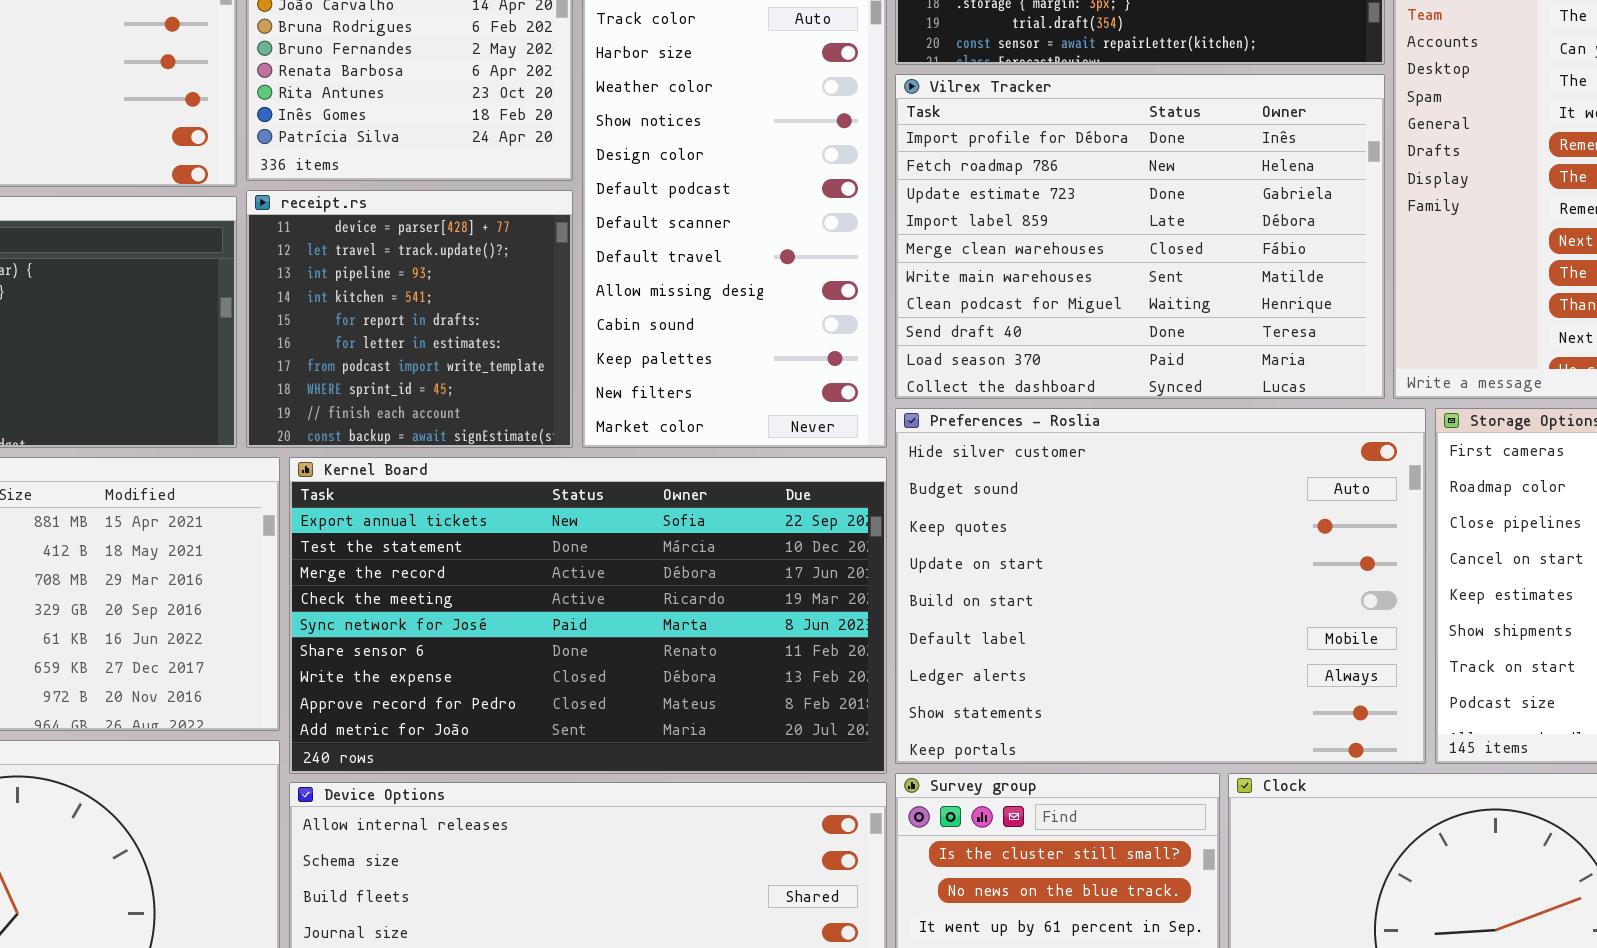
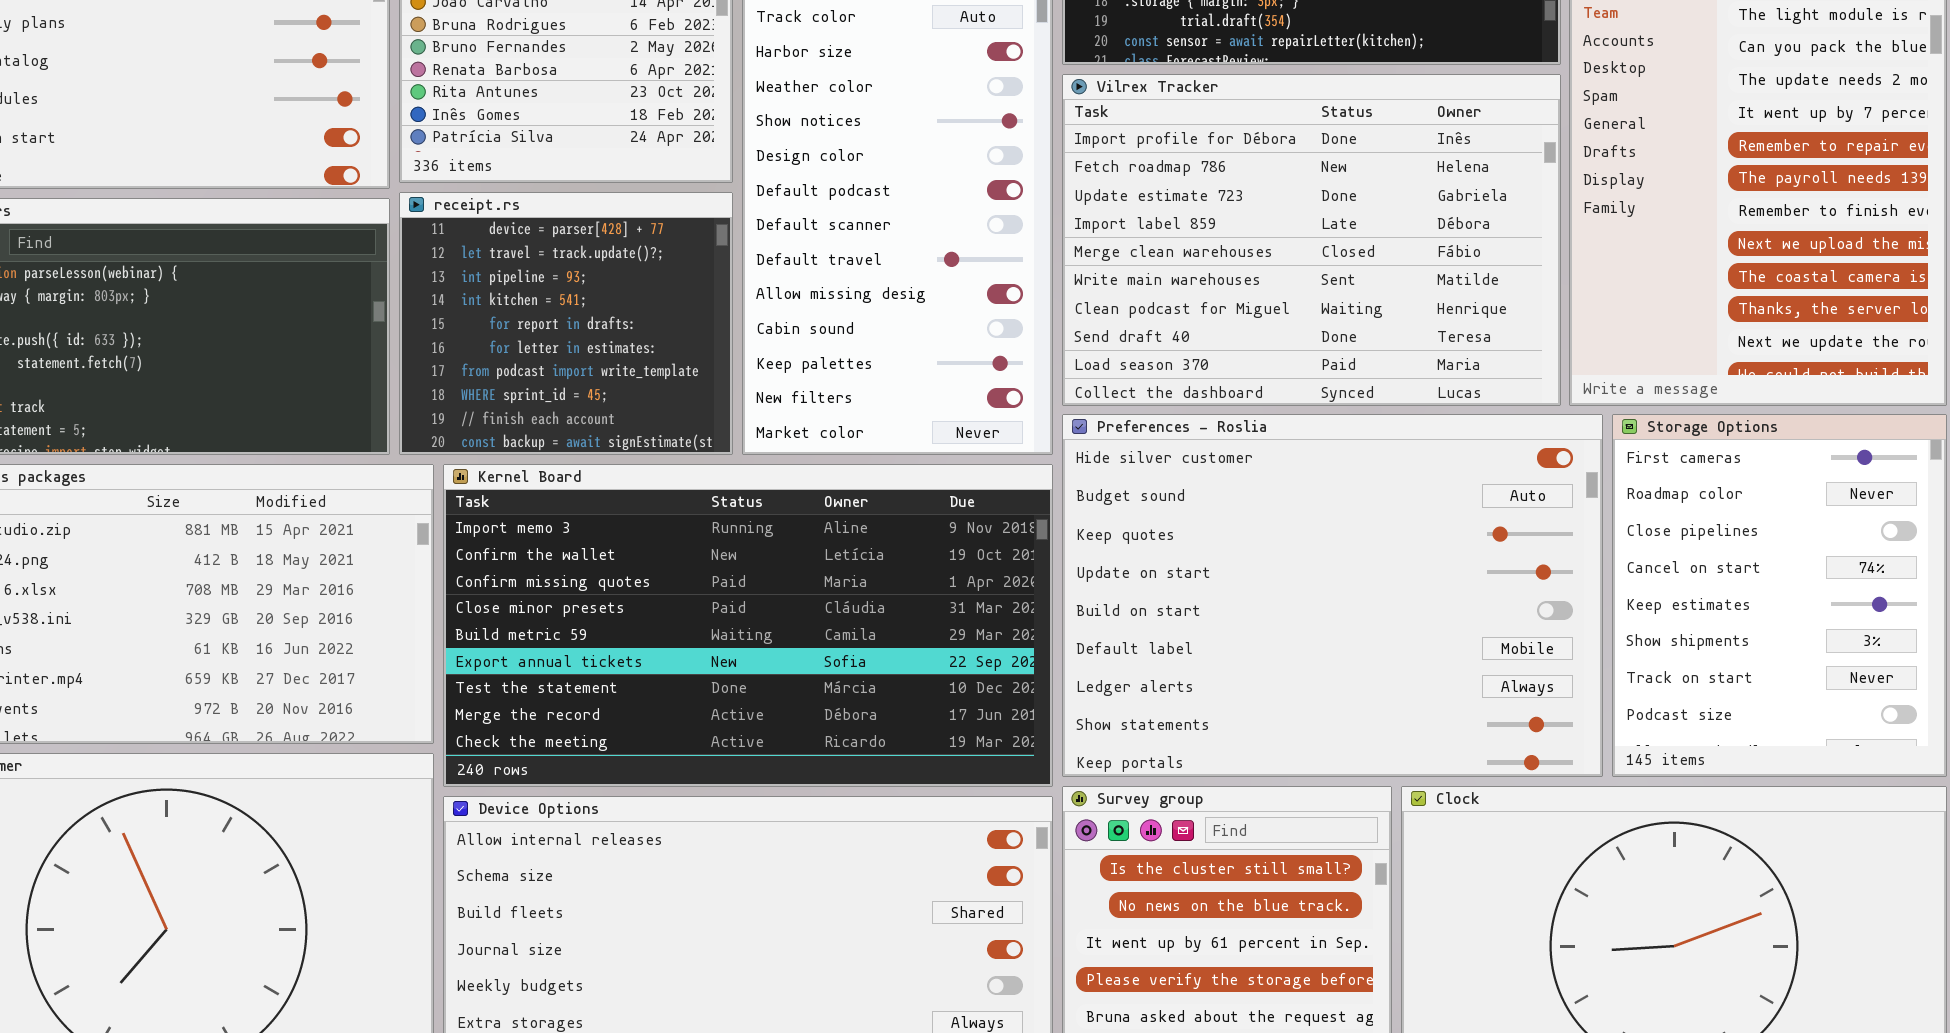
Kernel Board: [289,457,887,774] -> [443,464,1053,787], scrolled up 5 rows

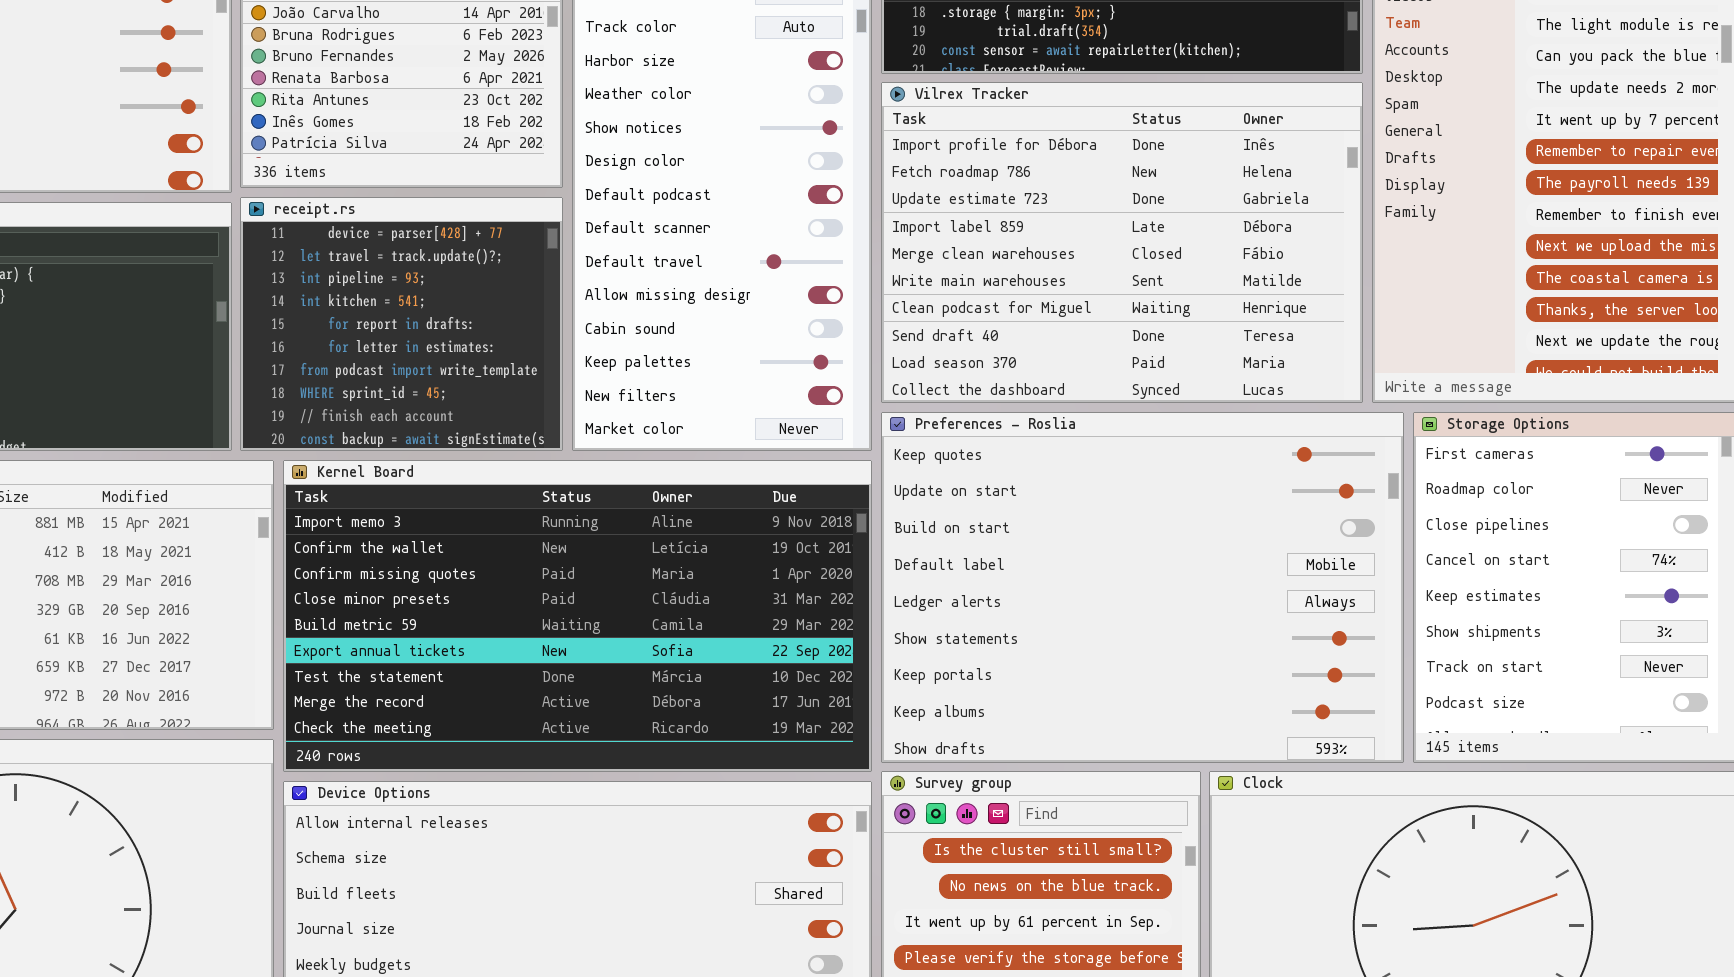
Preferences - Roslia: [1062,414,1603,777] -> [881,412,1404,763], scrolled down 2 rows

